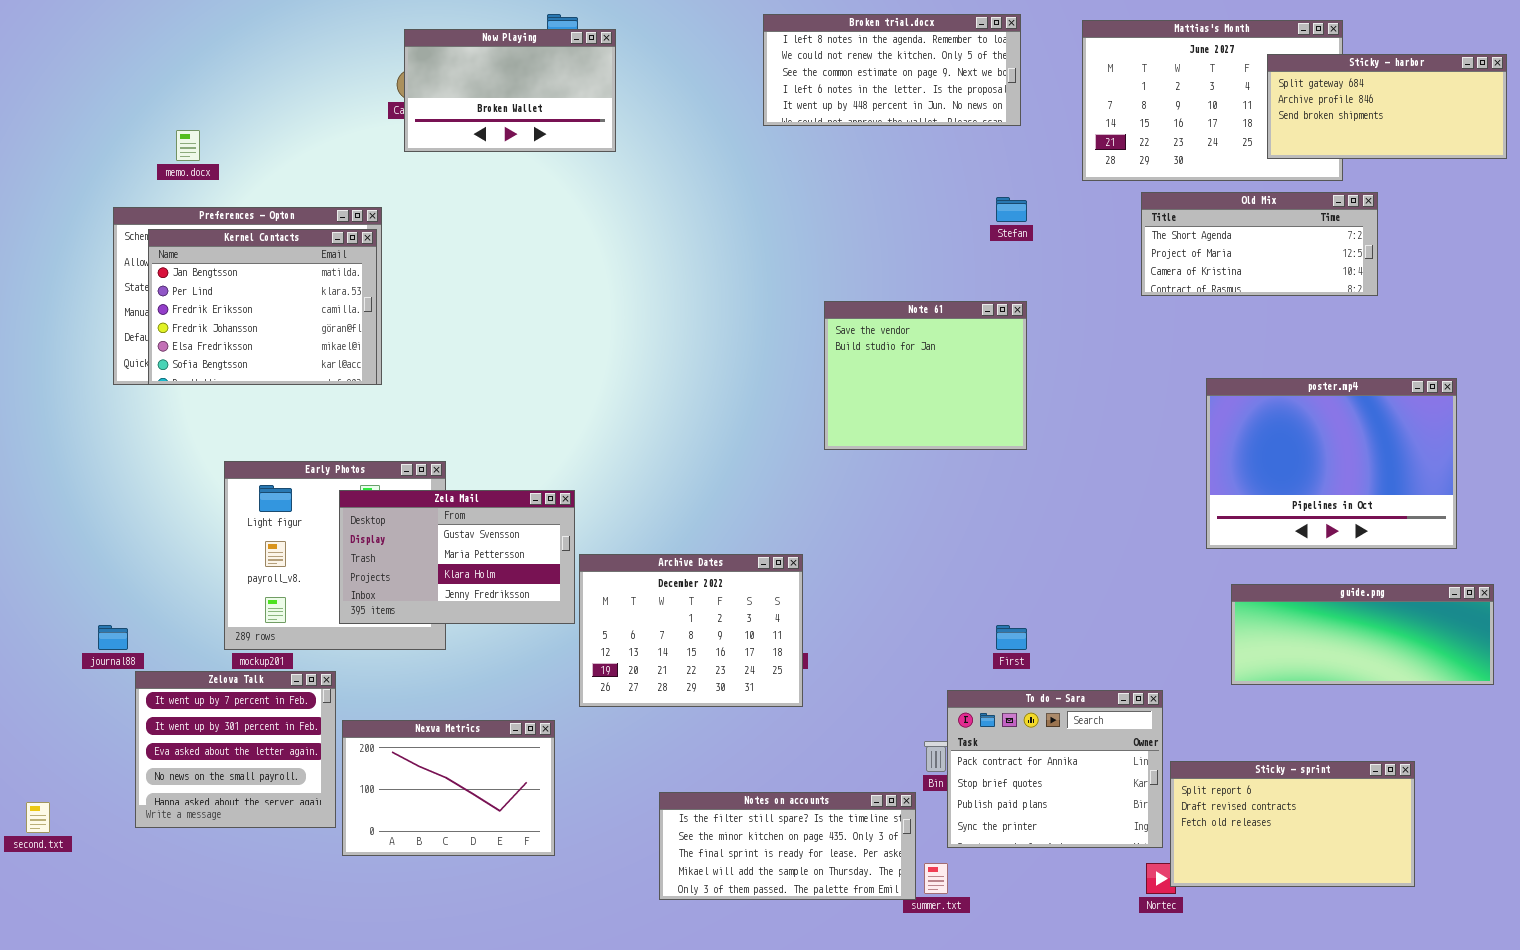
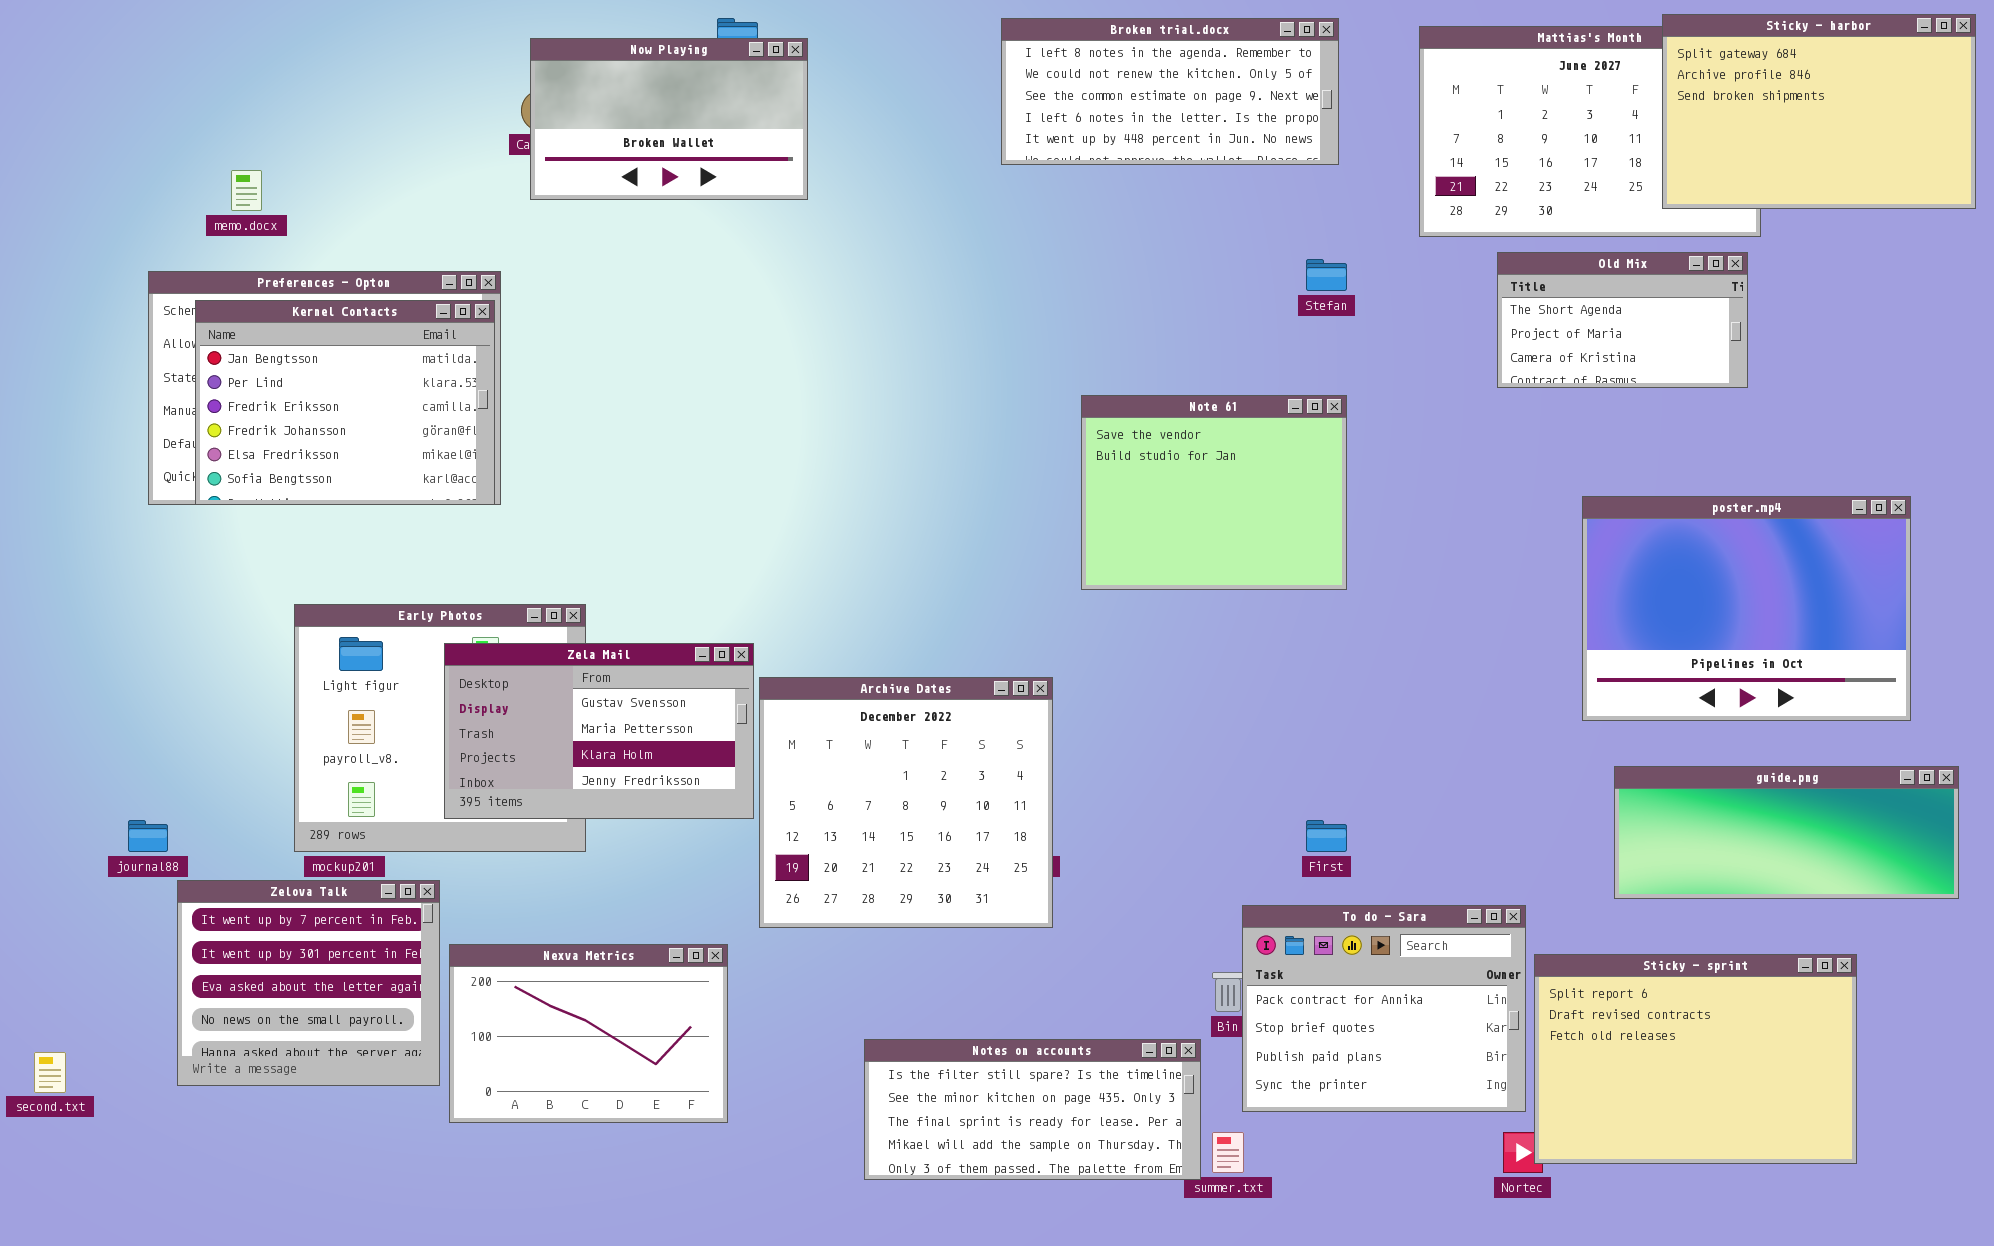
Sticky - harbor: [1267,54,1507,159] -> [1662,14,1976,209], resized
Old Mix: [1141,192,1378,296] -> [1497,252,1748,388], resized
Archive Dates: [579,554,803,707] -> [759,677,1053,928], resized
Sticky - sprint: [1170,761,1415,887] -> [1534,954,1857,1164], resized

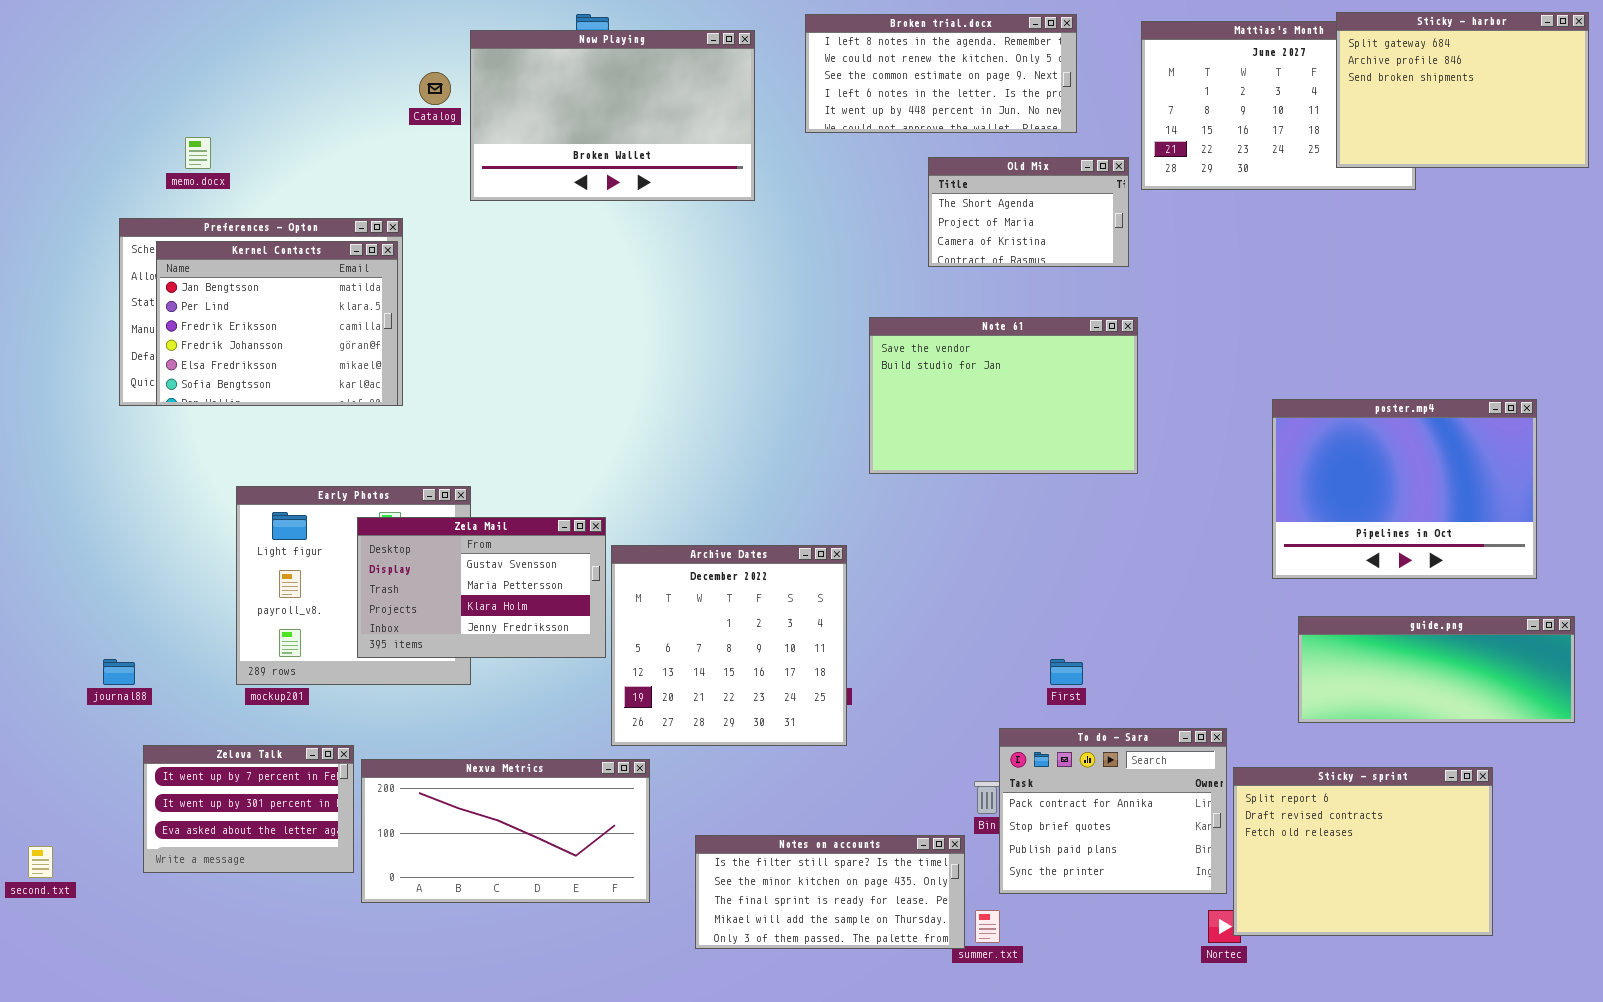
Now Playing: [530,38,808,200] -> [470,30,755,201], moved, resized
Old Mix: [1497,252,1748,388] -> [928,157,1129,267], moved
Note 61: [1081,395,1347,590] -> [869,317,1138,474], resized
Zelova Talk: [177,880,440,1086] -> [143,745,354,873], resized
Nexva Metrics: [449,944,728,1123] -> [361,759,650,903], resized

